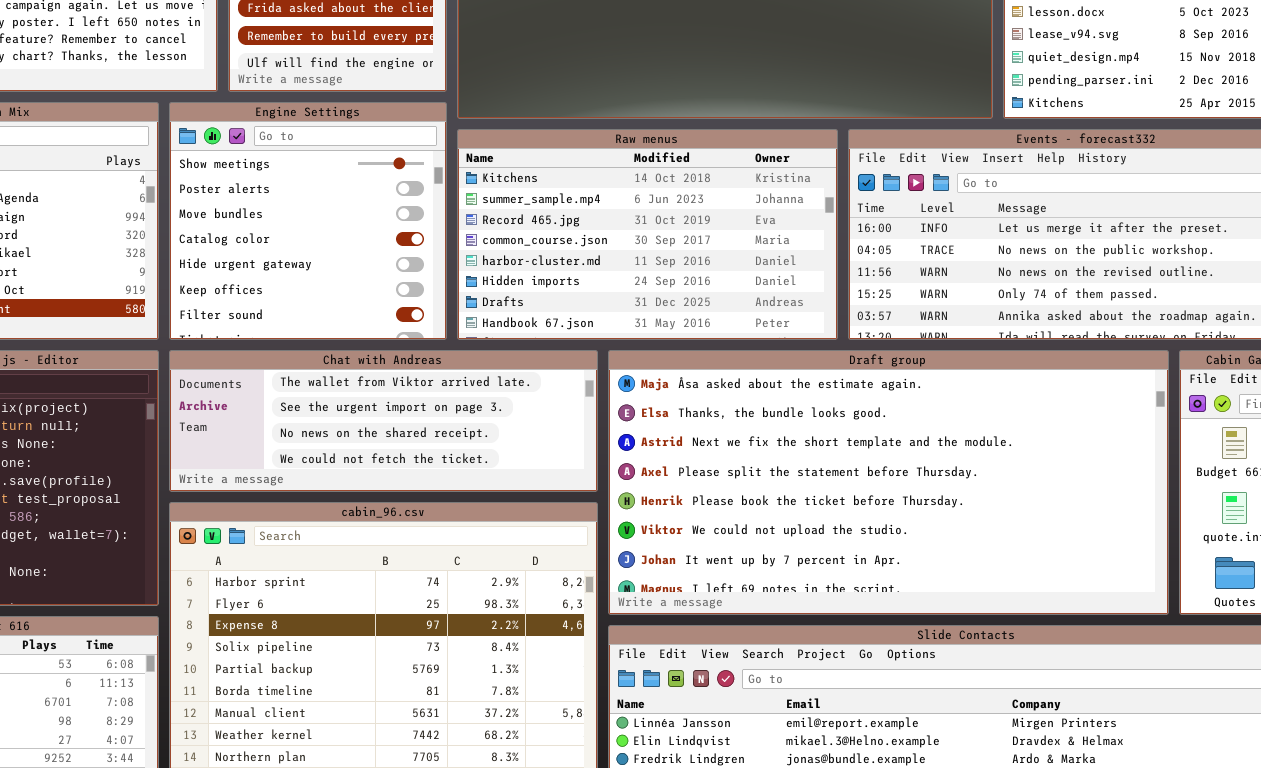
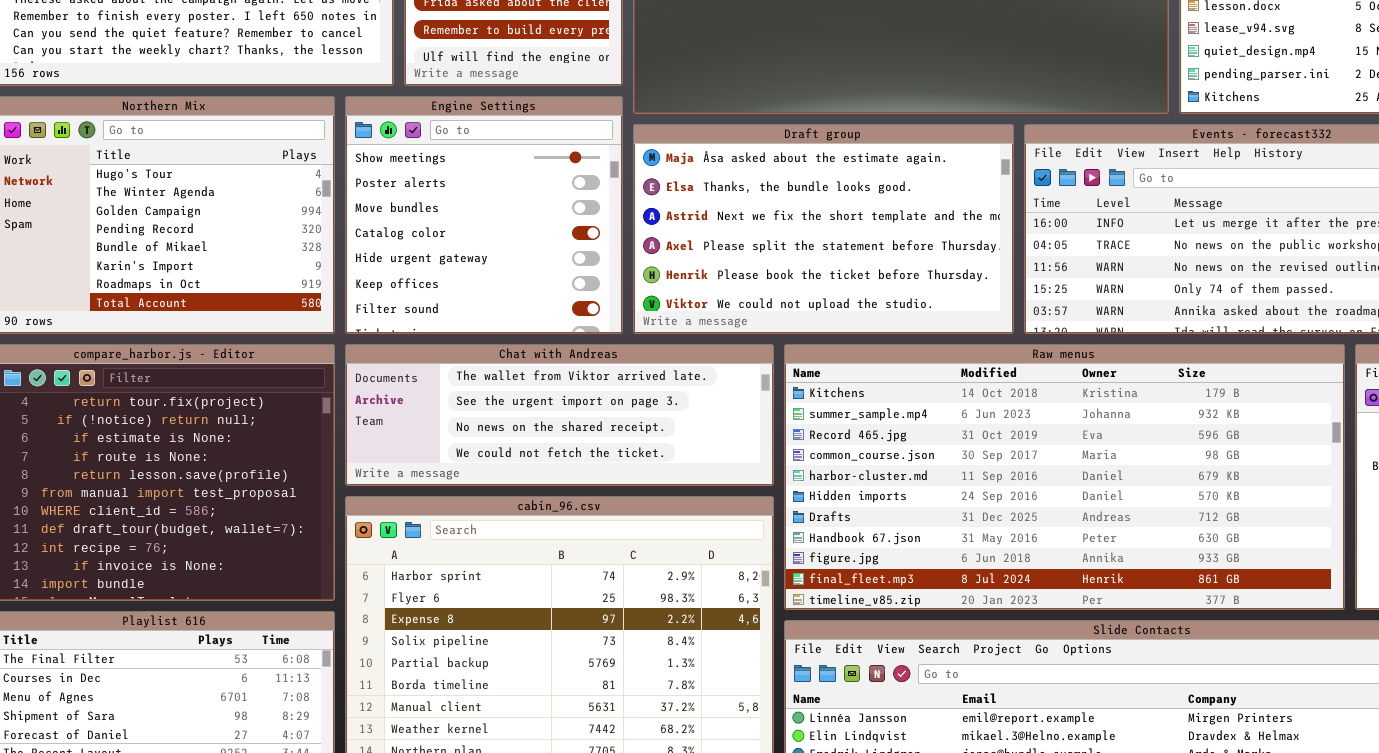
Raw menus: [457,129,838,340] -> [784,344,1345,610], moved, resized
Draft group: [608,350,1169,615] -> [633,124,1014,334], moved, resized

